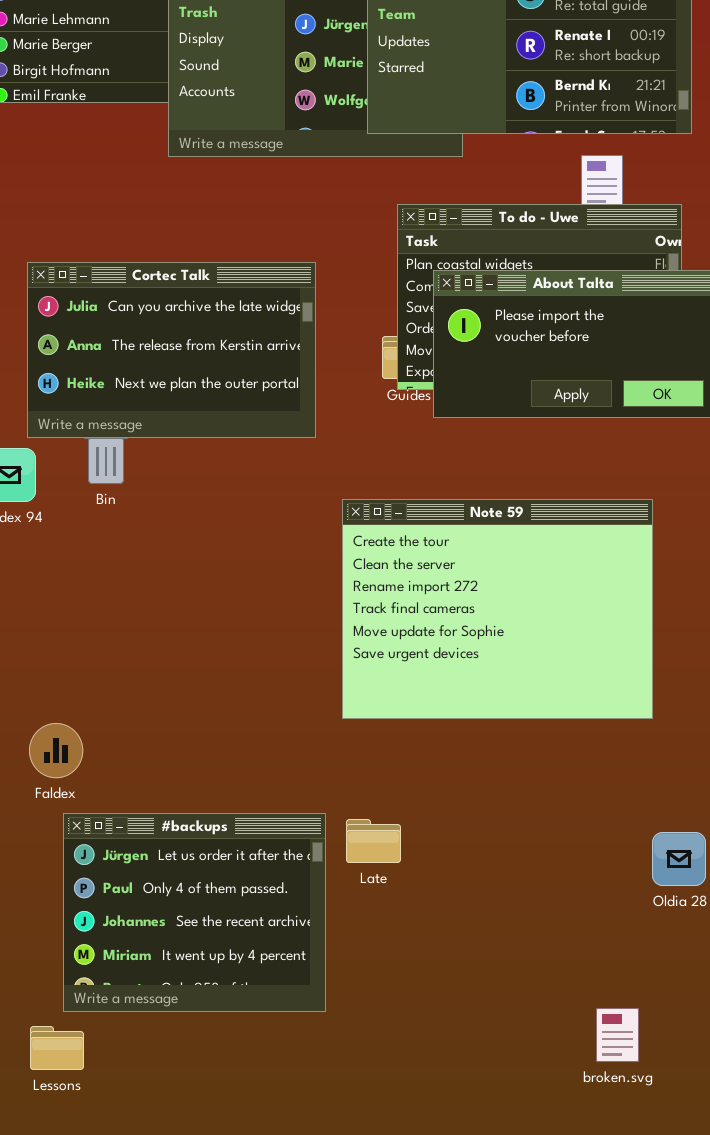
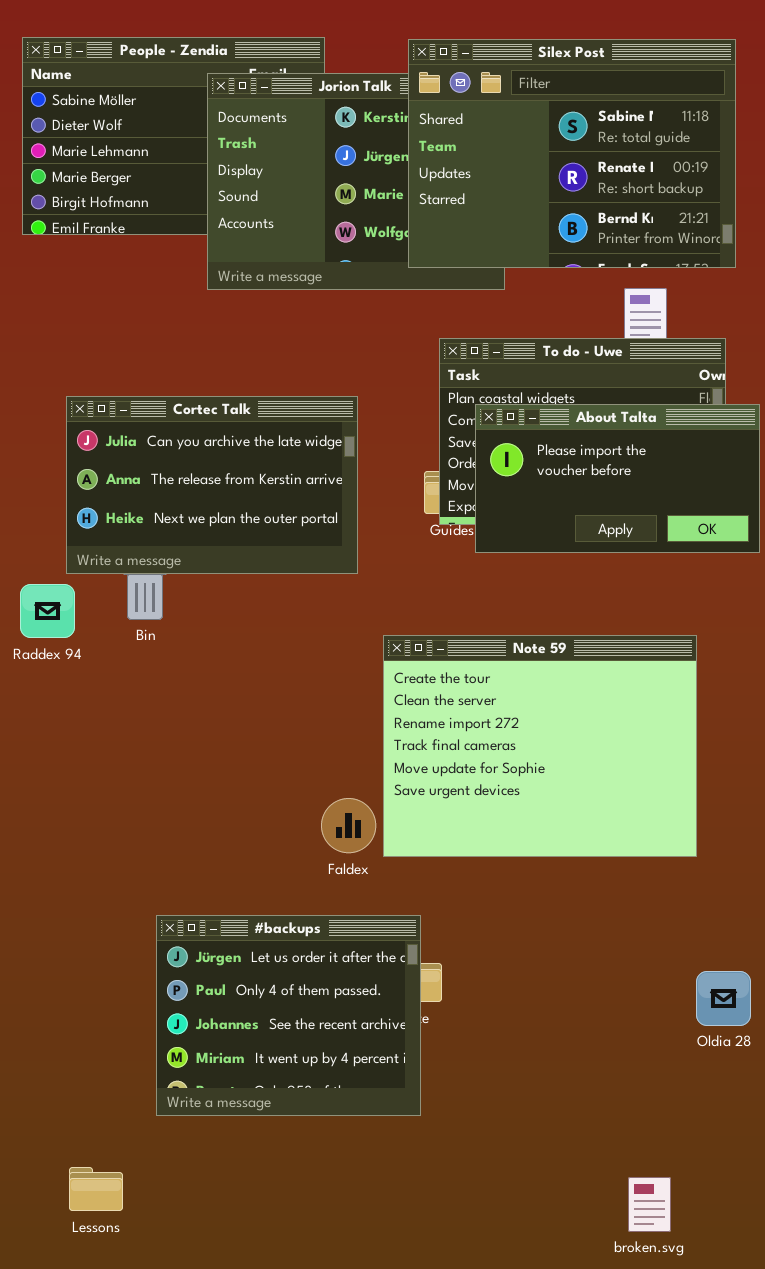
Faldex: [29,723,83,778] -> [321,798,376,853], moved
#backups: [63,813,326,1012] -> [156,915,421,1116], moved
broken.svg: [596,1008,639,1062] -> [628,1177,671,1232], moved

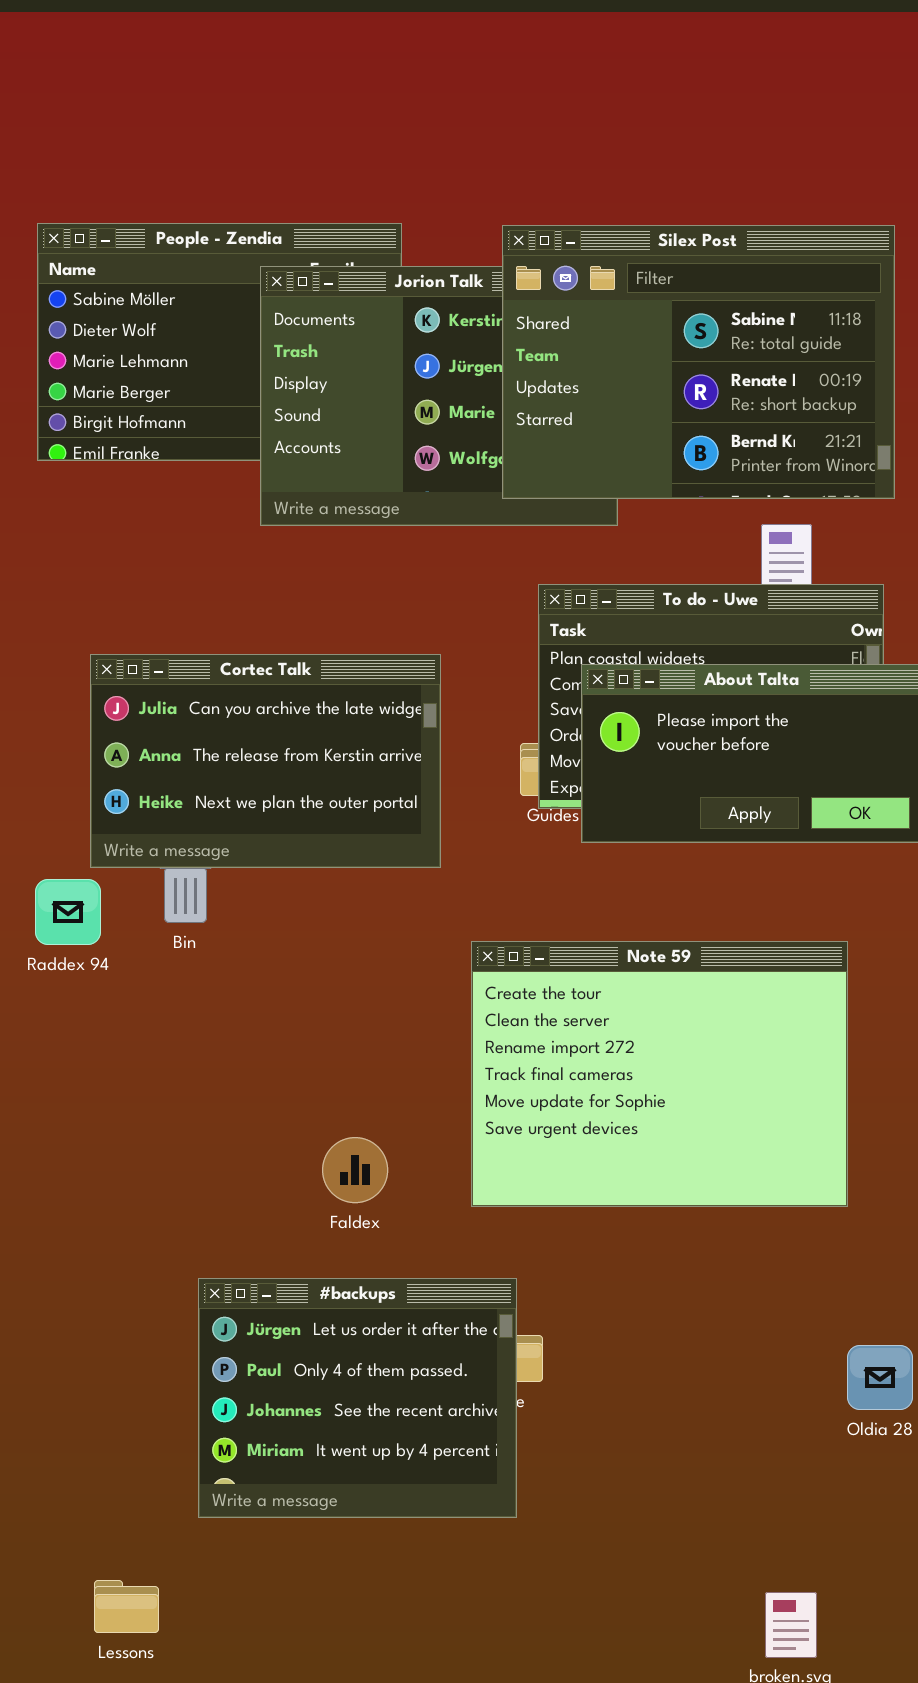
Faldex: [321,798,376,853] -> [322,1137,388,1203], moved

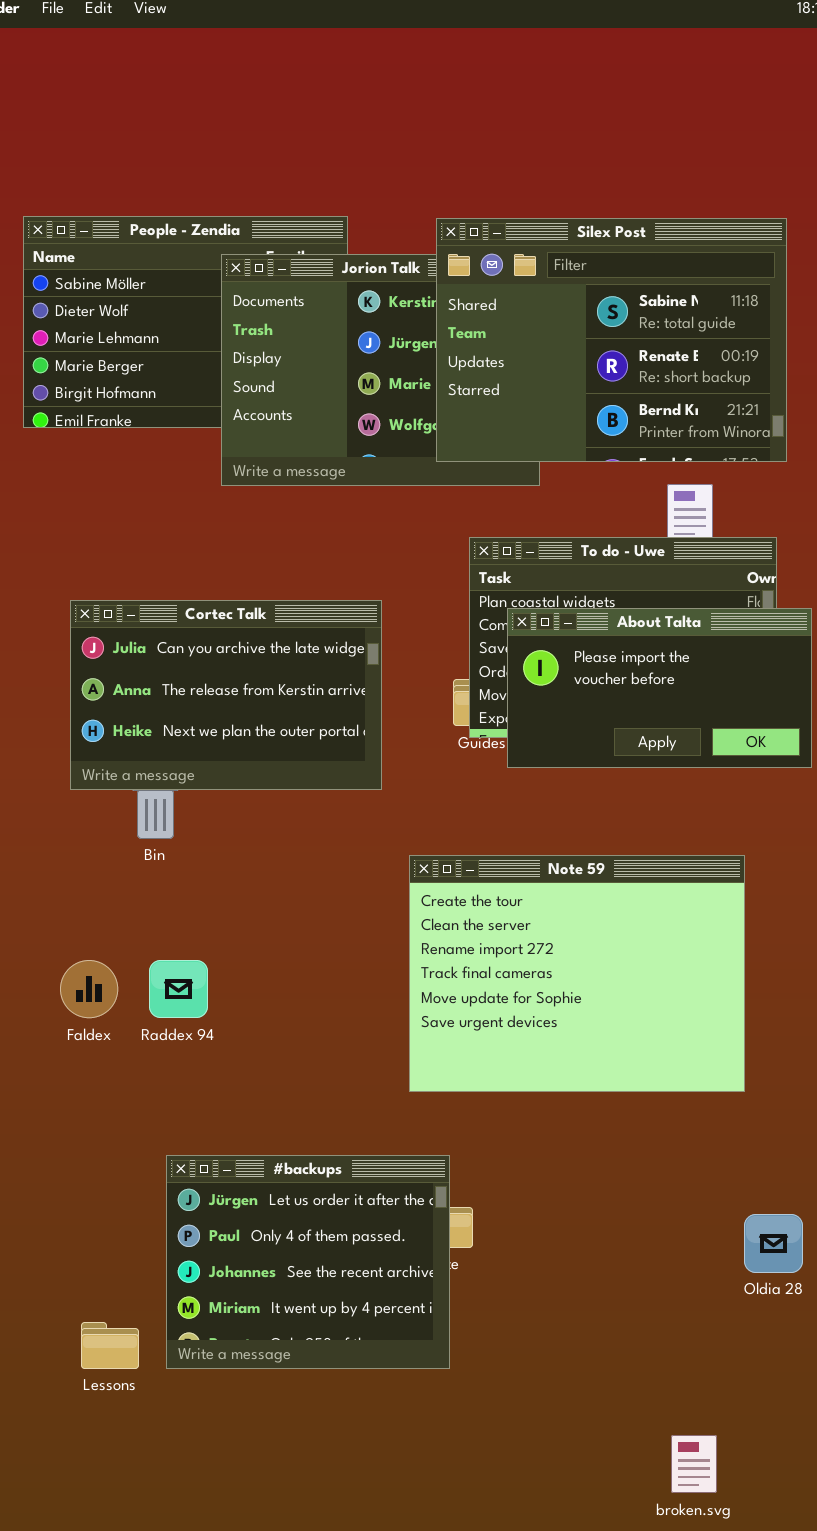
Raddex 94: [35,879,101,945] -> [149,960,208,1018], moved
Faldex: [322,1137,388,1203] -> [60,960,118,1018], moved
Lessons: [94,1580,159,1633] -> [81,1322,139,1369], moved

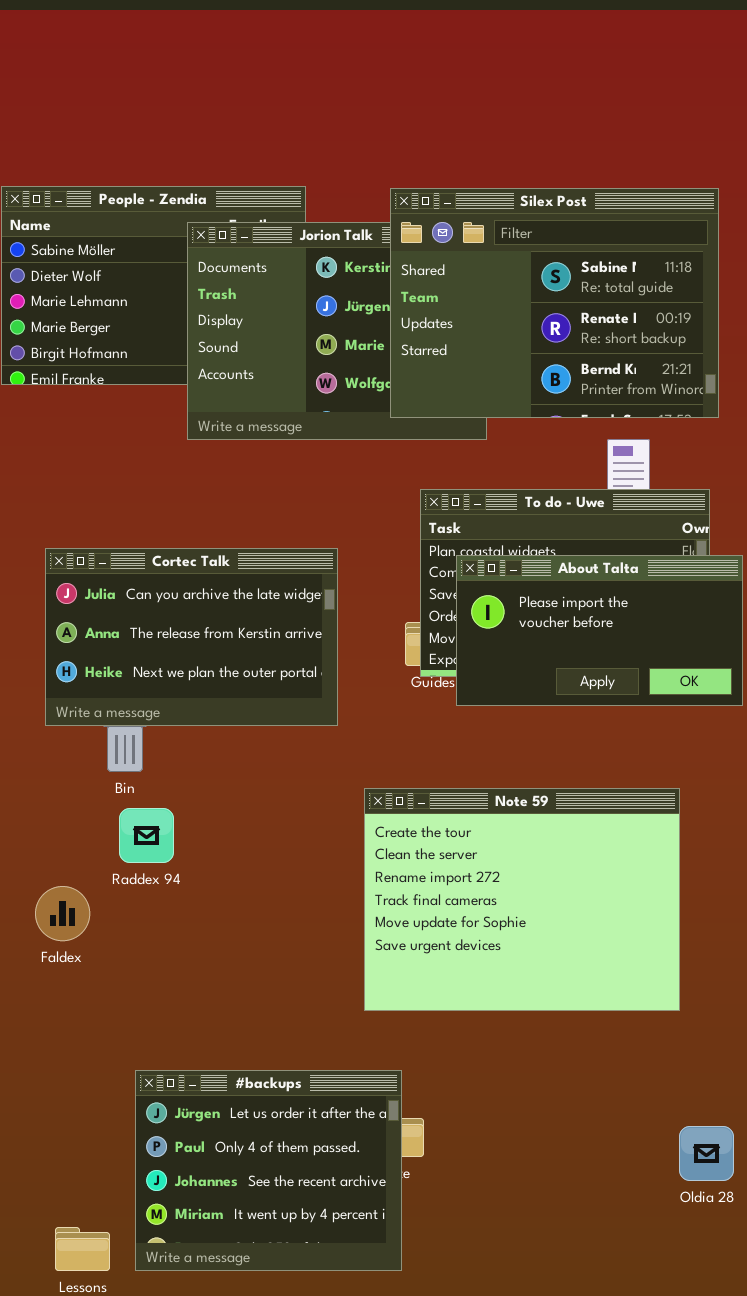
Raddex 94: [149,960,208,1018] -> [119,808,174,863], moved

